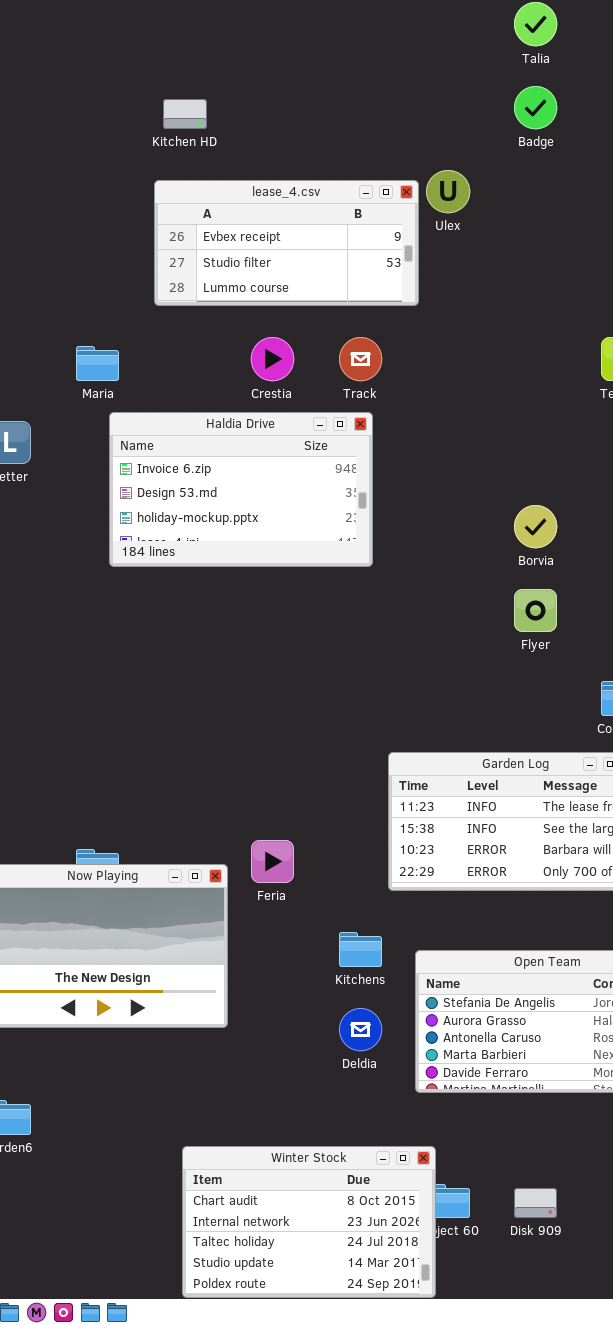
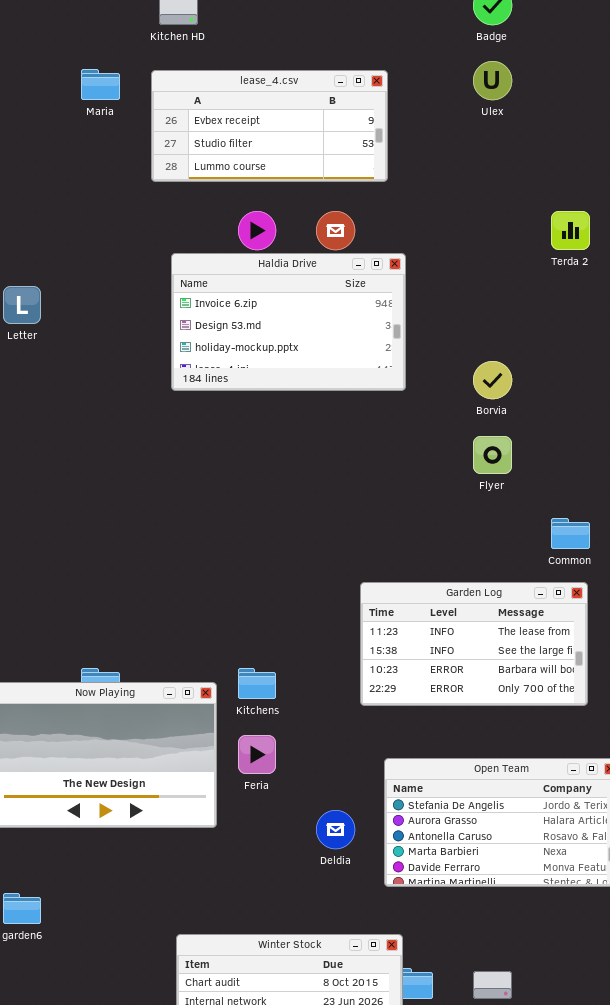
Ulex: [426,170,470,213] -> [473,61,512,100], moved
Maria: [76,346,119,381] -> [81,69,120,100], moved
Haldia Drive: [109,412,373,567] -> [171,253,406,391], moved
Feria: [251,840,294,883] -> [238,735,276,774], moved
Kitchens: [339,932,382,967] -> [238,668,276,699], moved

